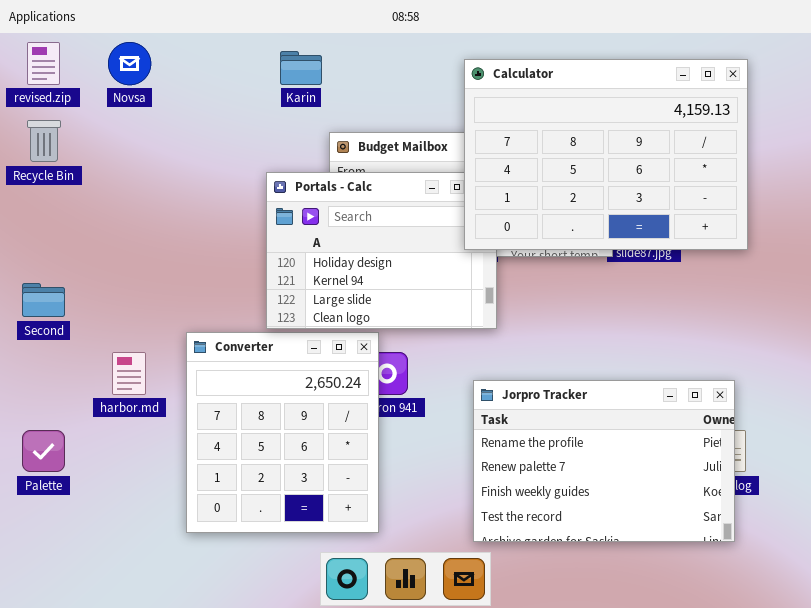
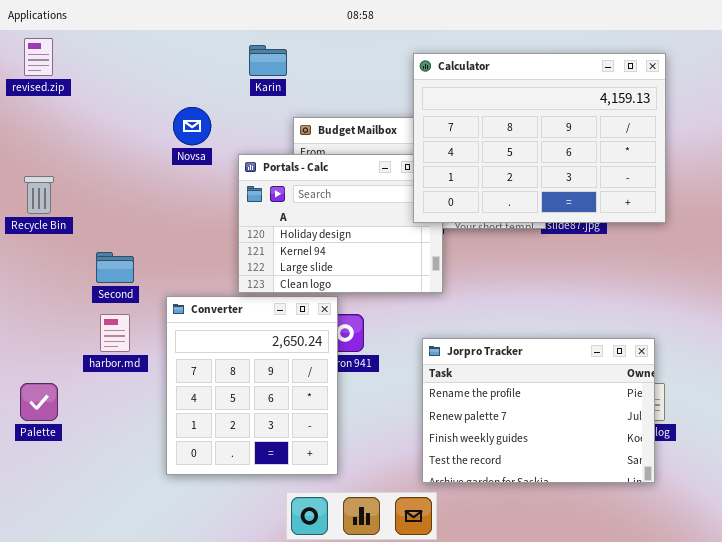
Novsa: [108,42,151,85] -> [173,107,211,145], moved
Recycle Bin: [27,120,61,162] -> [24,176,54,214], moved
Second: [22,283,65,317] -> [96,252,134,283], moved

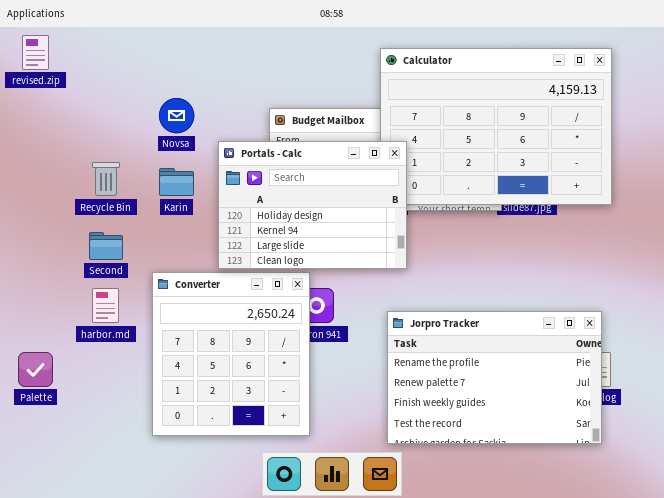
Karin: [249,45,287,76] -> [159,168,194,196], moved
Portals - Calc: [238,154,443,293] -> [218,141,407,269], raised
Recycle Bin: [24,176,54,214] -> [92,162,120,196], moved

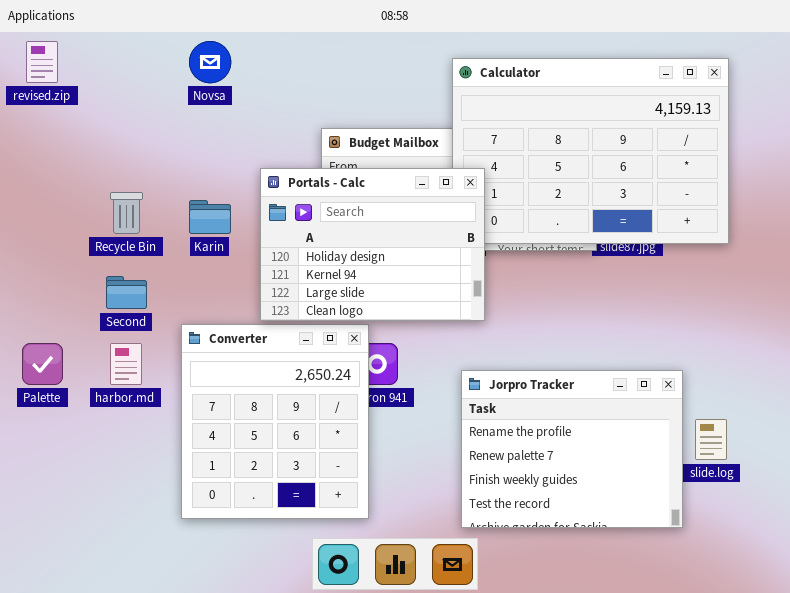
Novsa: [159,98,194,133] -> [189,41,231,83], moved
Jorpro Tracker: [387,311,602,444] -> [461,370,683,528], resized
Palette: [18,352,53,387] -> [22,343,63,385], moved

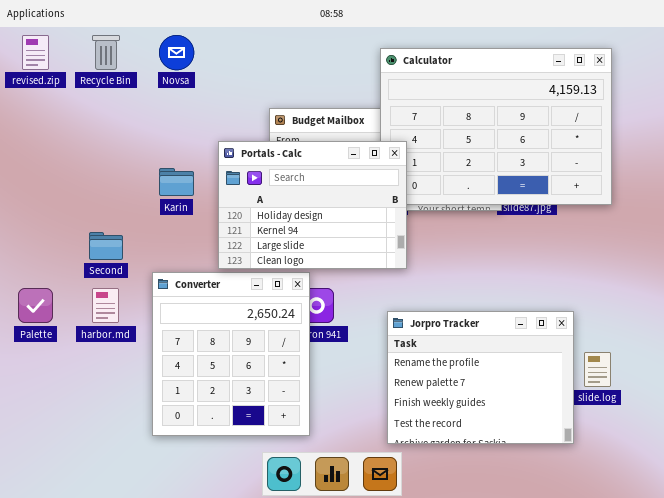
Recycle Bin: [110,192,143,234] -> [92,35,120,70], moved

